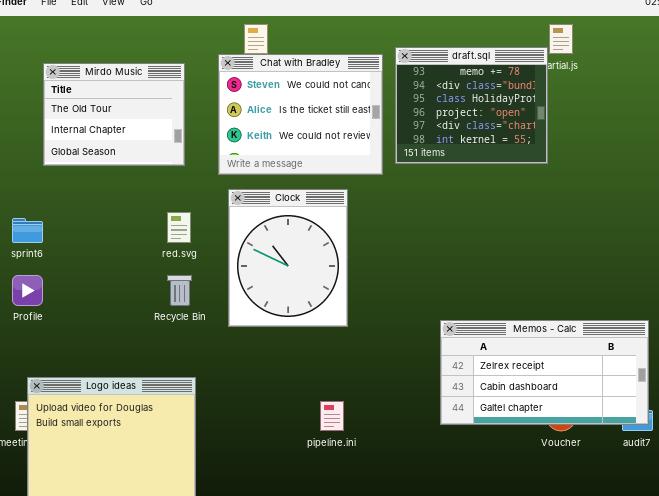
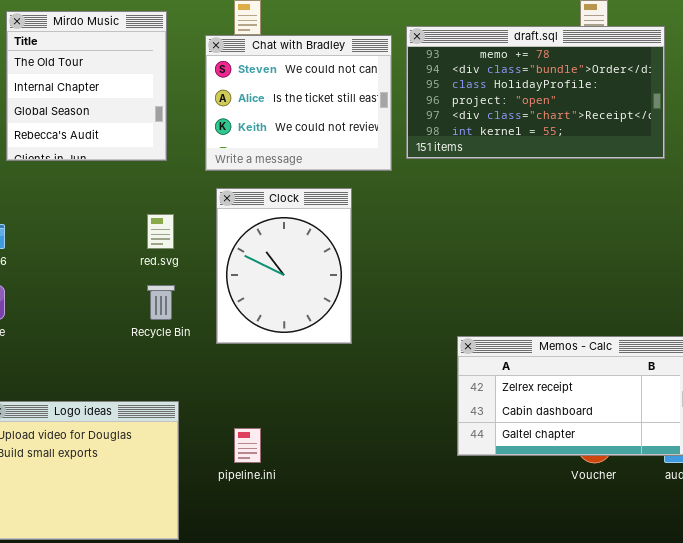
draft.sql: [395,47,548,164] -> [406,26,665,159], resized
Mirdo Music: [43,63,185,166] -> [6,11,167,161], resized
pipeline.ini: [320,401,344,431] -> [234,428,261,463], moved

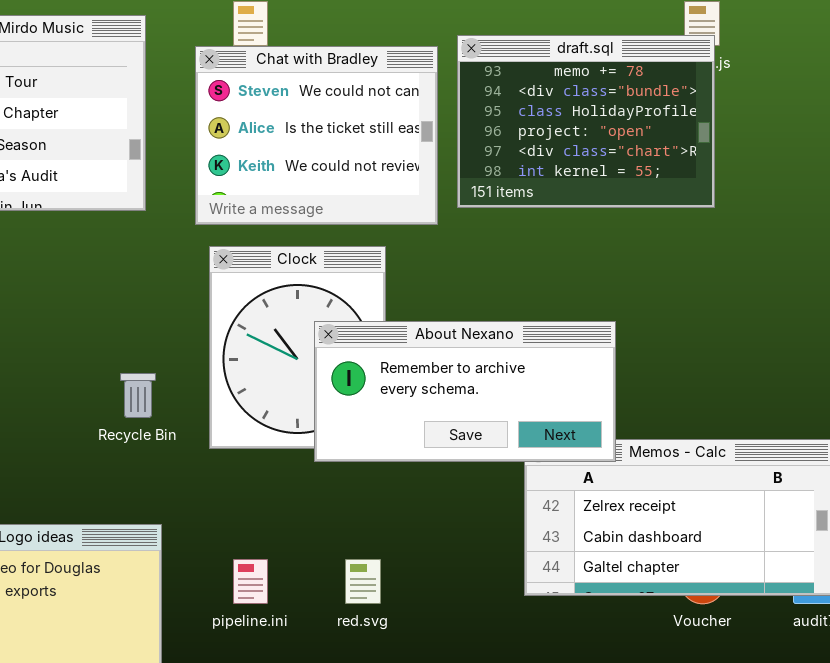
draft.sql: [406,26,665,159] -> [457,35,715,208], resized
red.svg: [147,214,174,249] -> [345,559,381,604], moved
About Nexano: none -> [314,321,616,462], opened

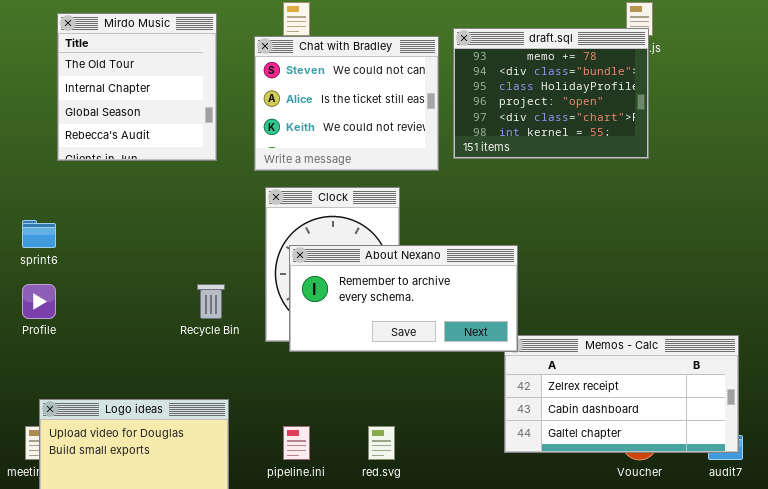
About Nexano: [314,321,616,462] -> [289,245,518,352], moved

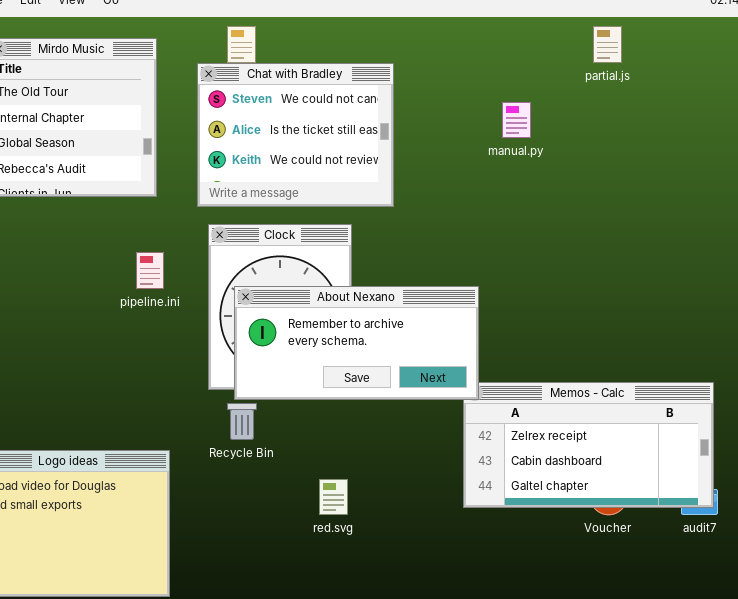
draft.sql: [453,28,649,159] -> none, closed
Recycle Bin: [197,284,225,319] -> [227,403,257,440], moved
pipeline.ini: [283,426,310,460] -> [136,252,164,289], moved

